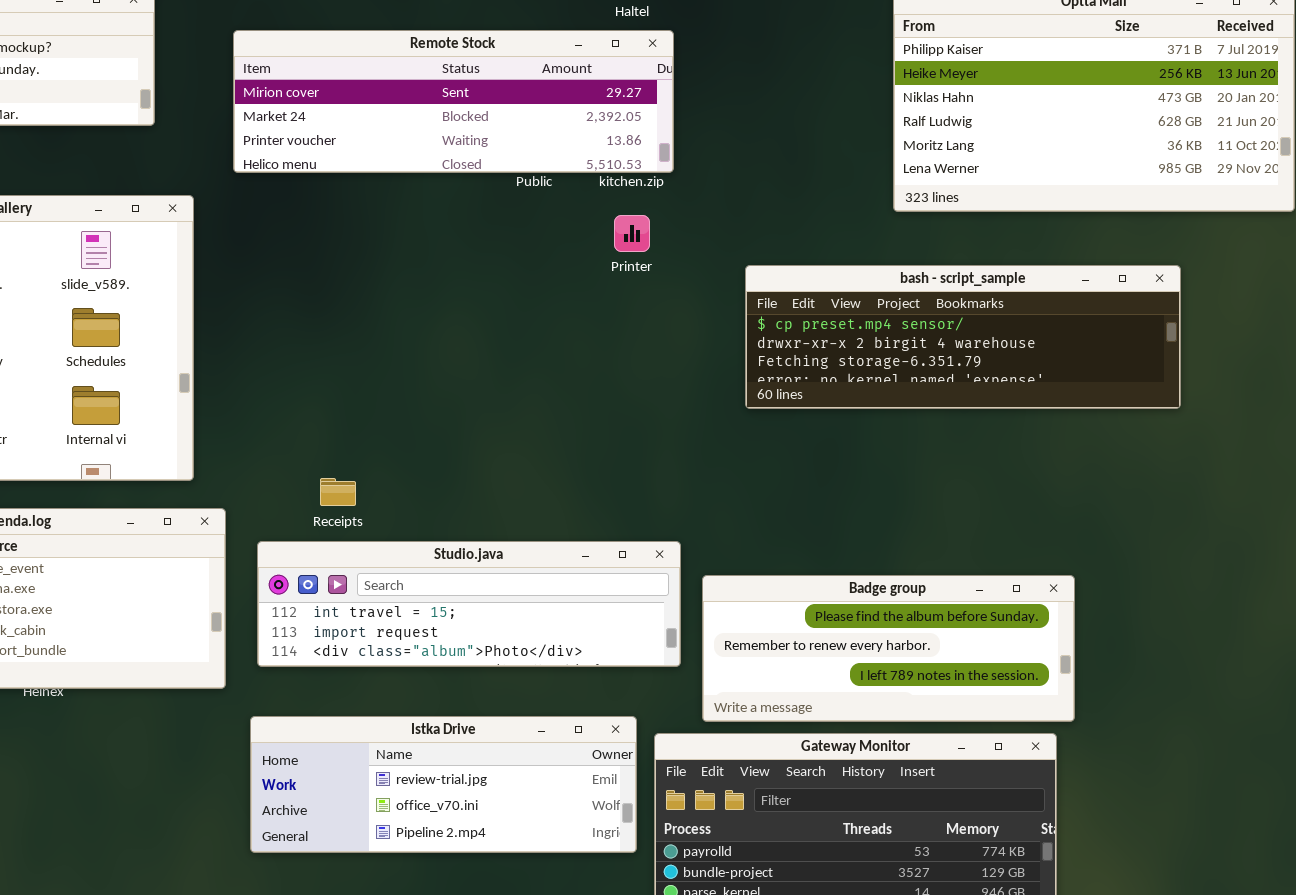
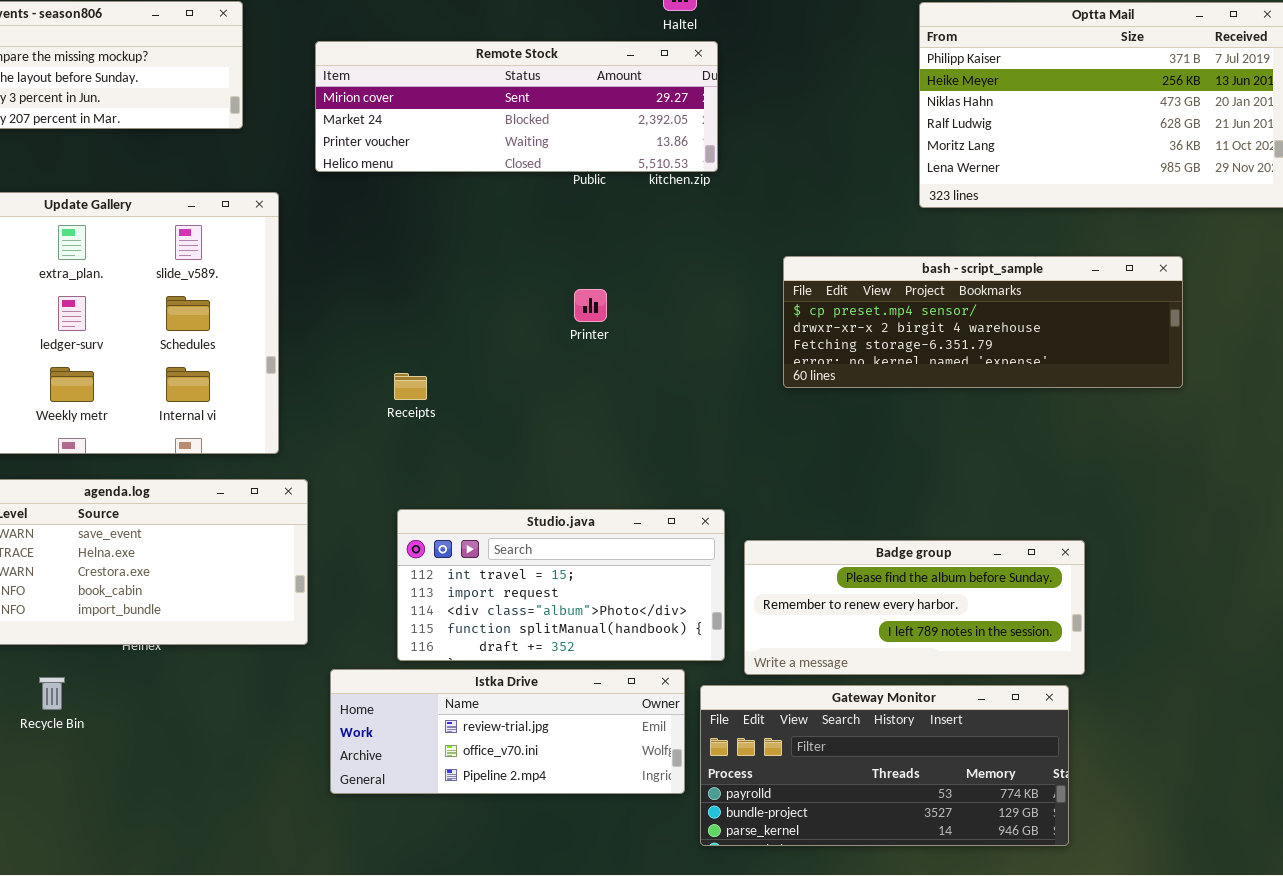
Printer: [614,215,650,252] -> [574,289,607,322], moved
Receipts: [320,478,356,506] -> [394,373,427,400], moved
Studio.java: [257,541,681,667] -> [397,509,725,661], resized

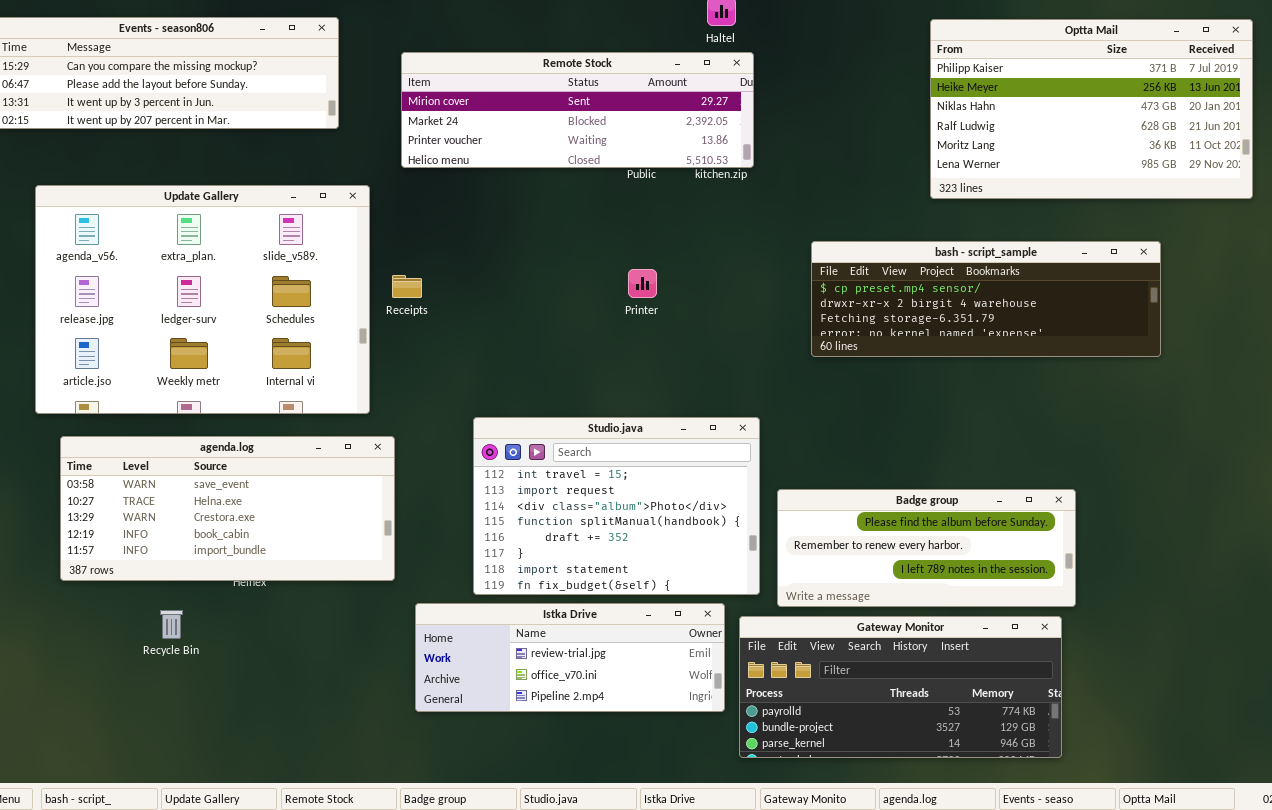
Receipts: [394,373,427,400] -> [392,275,422,298], moved
Studio.java: [397,509,725,661] -> [473,417,760,595], resized

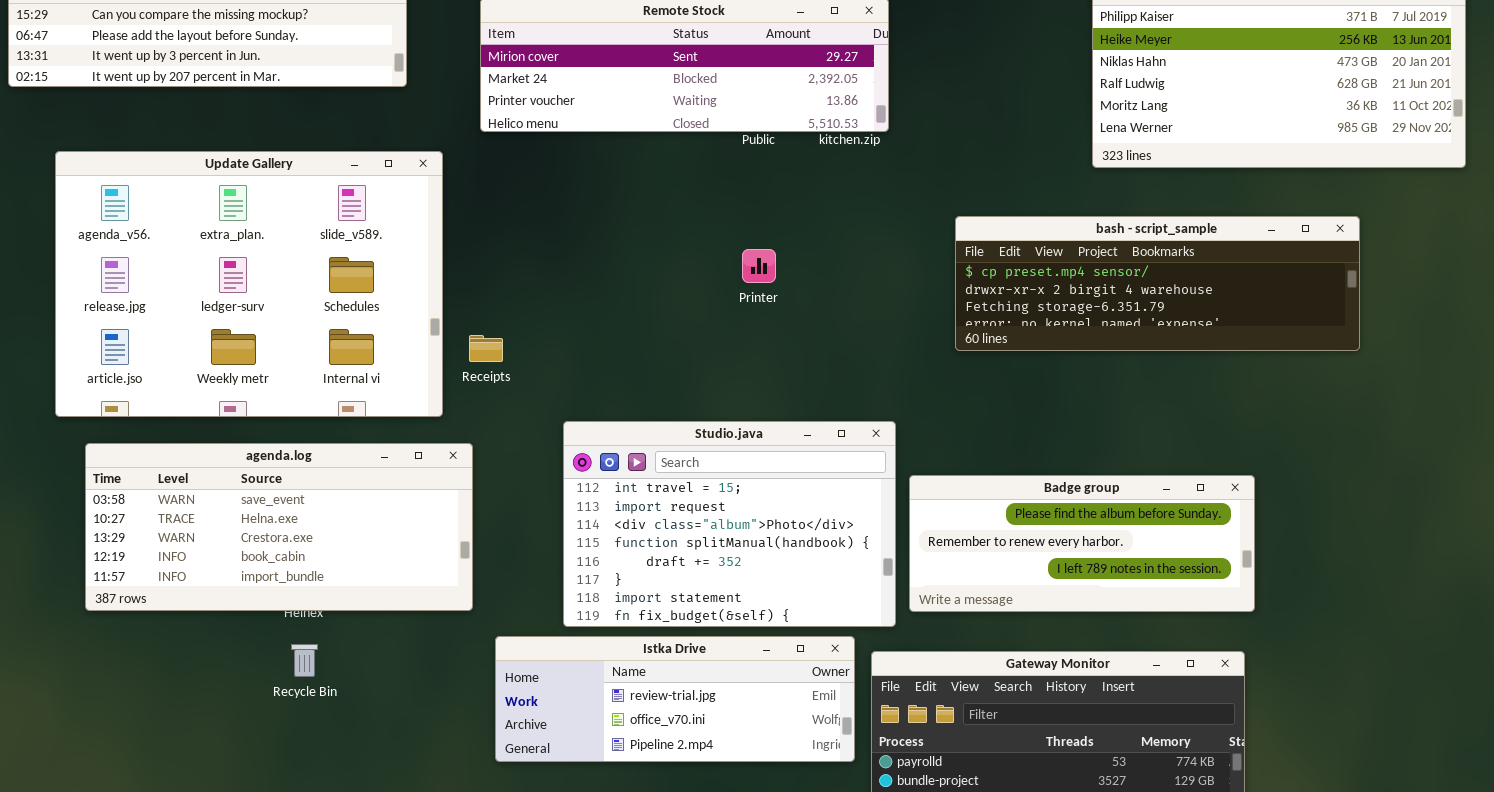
Receipts: [392,275,422,298] -> [469,335,503,362], moved
Badge group: [777,489,1076,607] -> [909,475,1255,612], moved
Recycle Bin: [160,610,183,639] -> [291,644,318,677], moved

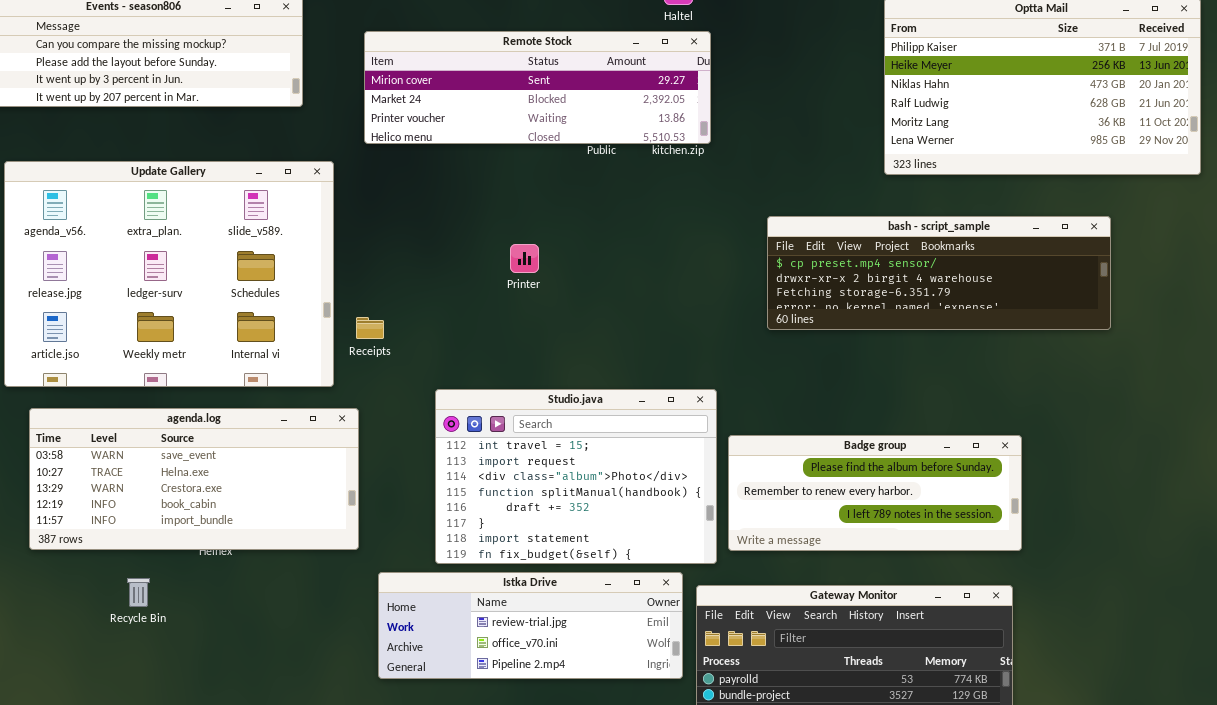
Printer: [742,249,776,283] -> [510,244,539,273], moved
Recycle Bin: [291,644,318,677] -> [127,578,150,607], moved

